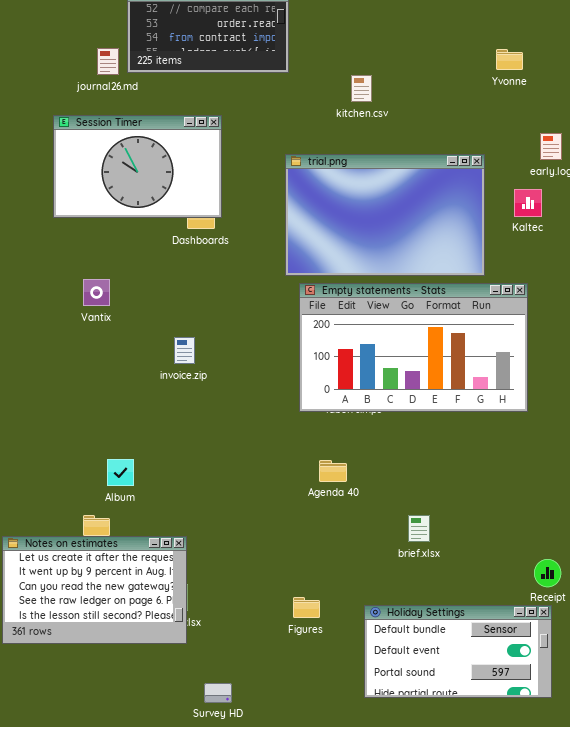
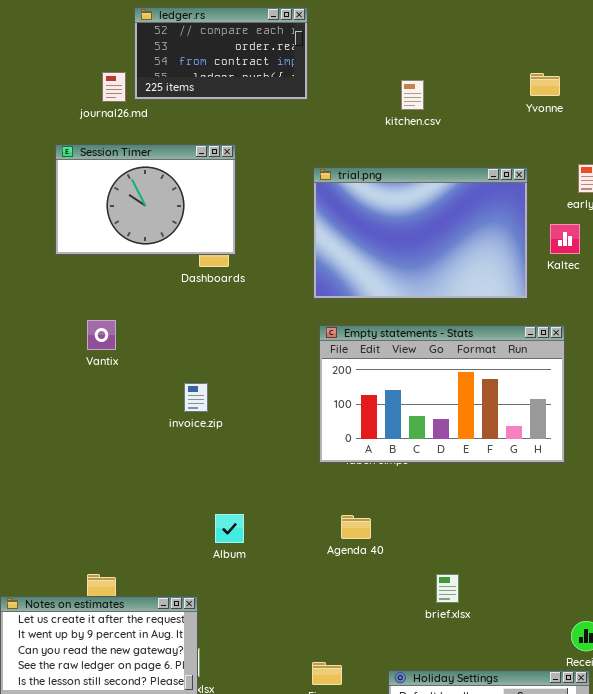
kitchen.csv: [351,75,372,102] -> [401,80,424,110], moved
trial.png: [285,154,485,276] -> [313,167,528,299], moved
Album: [107,459,134,486] -> [215,514,244,543], moved

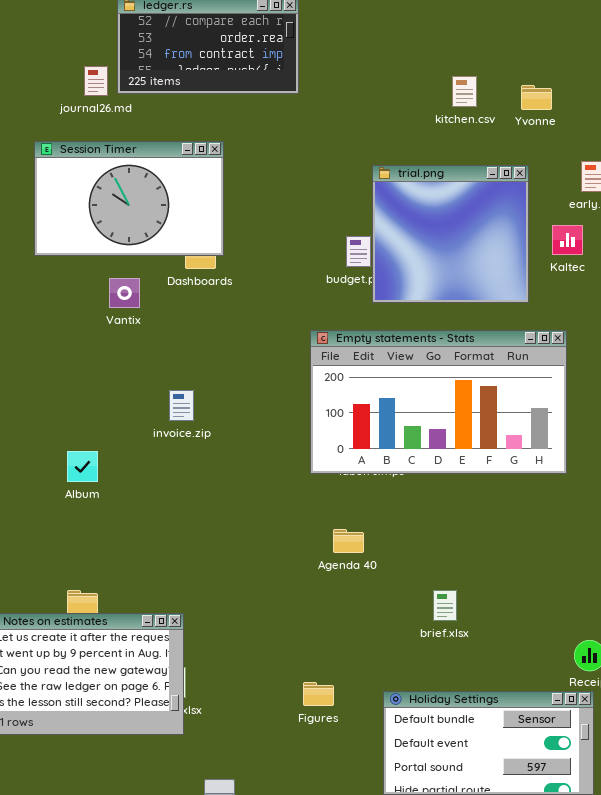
Yvonne: [530,73,560,96] -> [521,85,552,110], moved
kitchen.csv: [401,80,424,110] -> [452,76,477,107], moved
trial.png: [313,167,528,299] -> [372,165,529,303], resized
Vantix: [87,320,116,350] -> [109,278,140,308], moved
Album: [215,514,244,543] -> [67,451,98,482], moved

